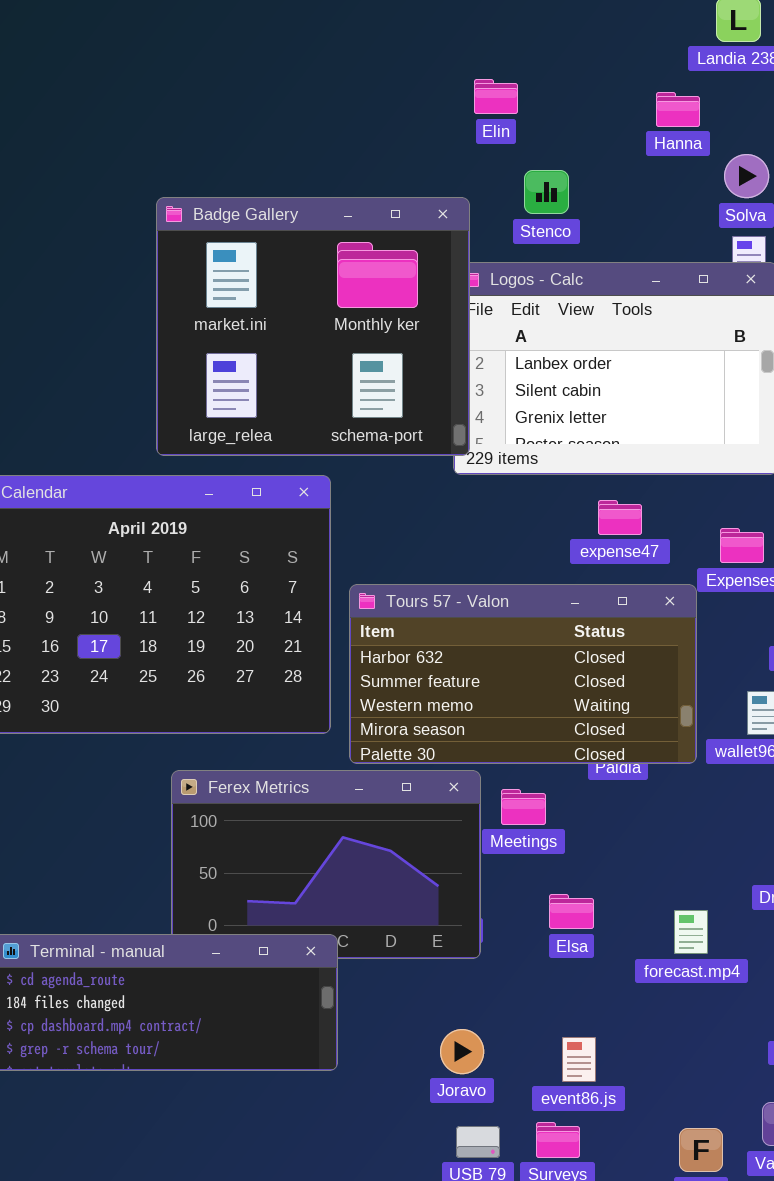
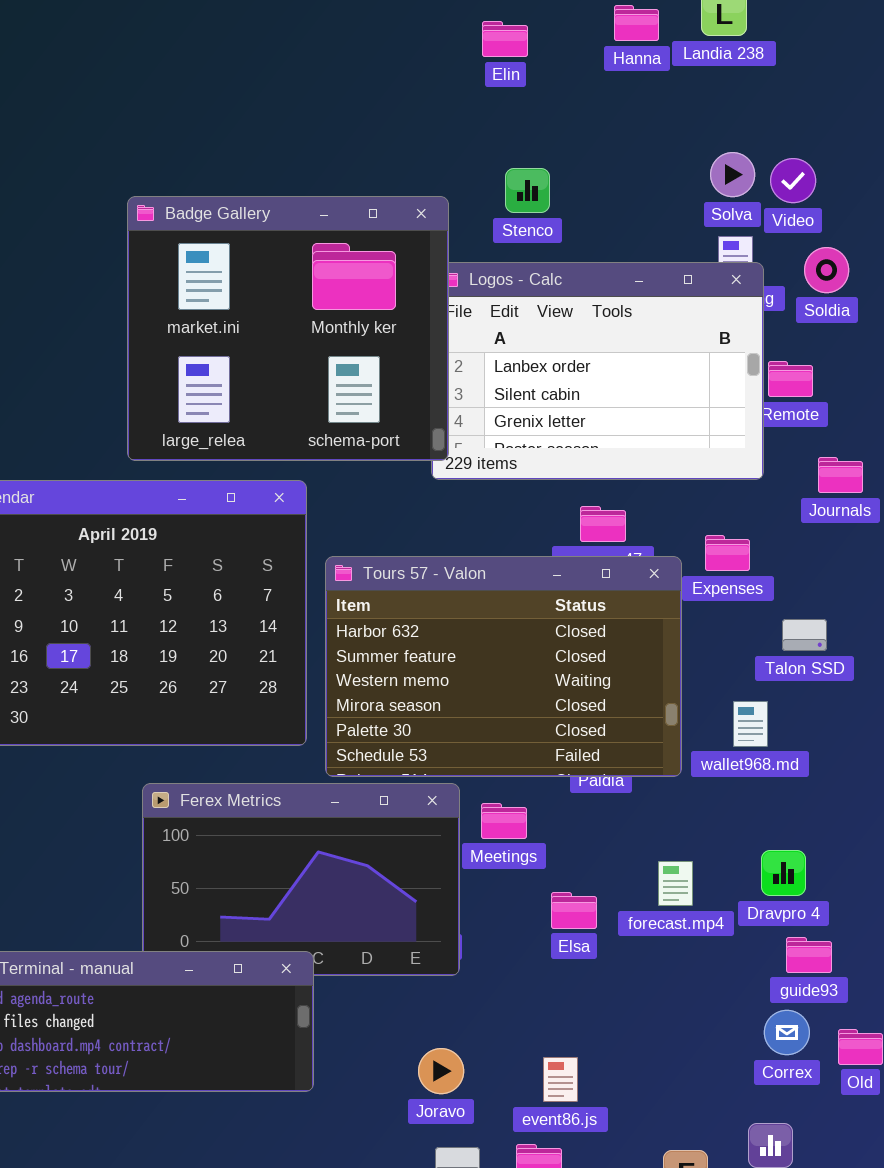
Elin: [474,79,518,114] -> [482,21,528,57], moved
Hanna: [656,92,700,127] -> [614,5,659,41], moved
Tours 57 - Valon: [349,584,697,764] -> [325,556,682,777], resized
Elsa: [549,894,594,929] -> [551,892,597,929], moved
forecast.mp4: [674,910,708,954] -> [658,861,693,906], moved

